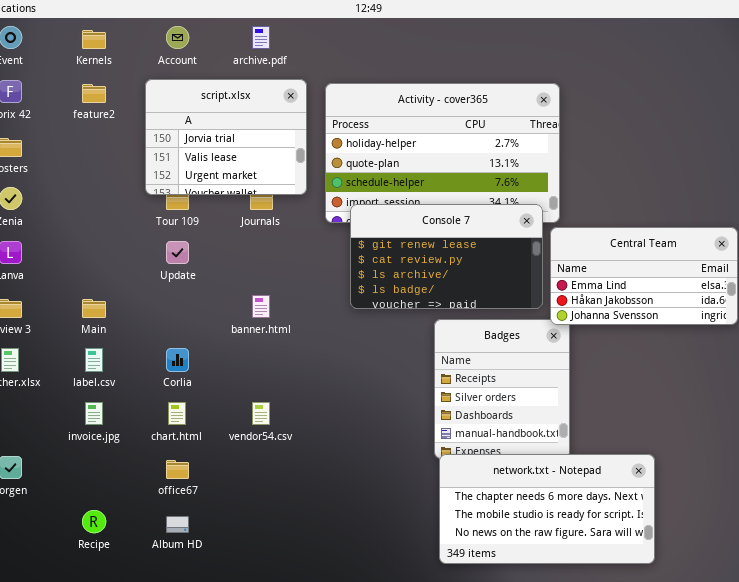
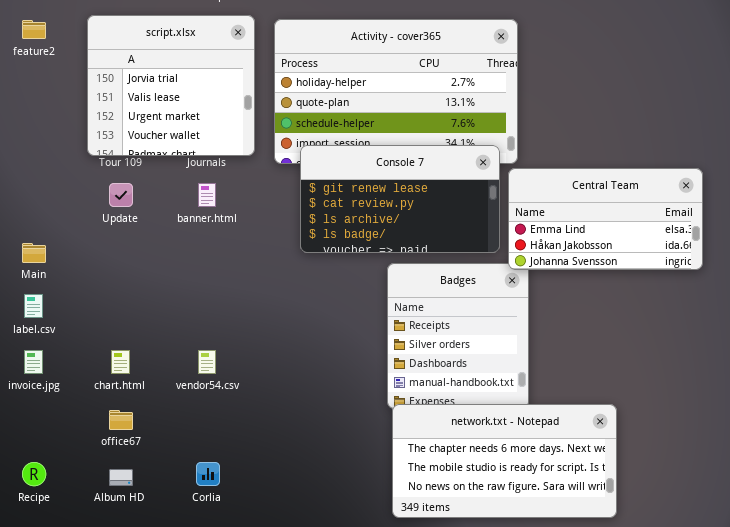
script.xlsx: [145,79,307,195] -> [87,15,255,156], resized
banner.html: [252,295,270,318] -> [198,183,216,207], moved
Corlia: [166,348,189,372] -> [196,462,220,486], moved

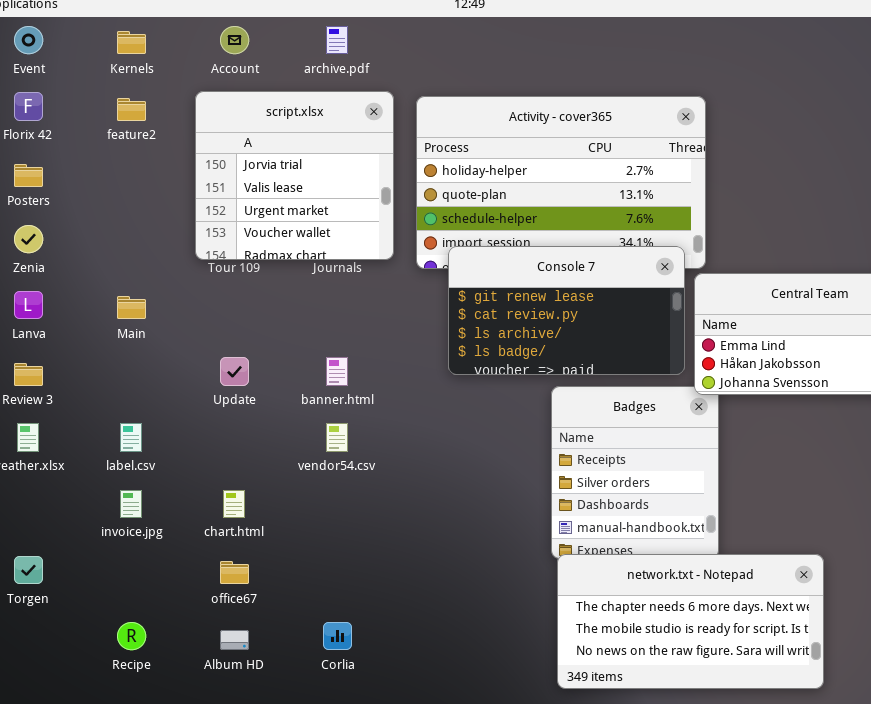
Update: [109,183,133,207] -> [220,357,249,386], moved
banner.html: [198,183,216,207] -> [326,357,348,386], moved
Main: [22,243,46,263] -> [117,296,146,319], moved
vendor54.csv: [198,350,216,374] -> [326,423,348,452], moved

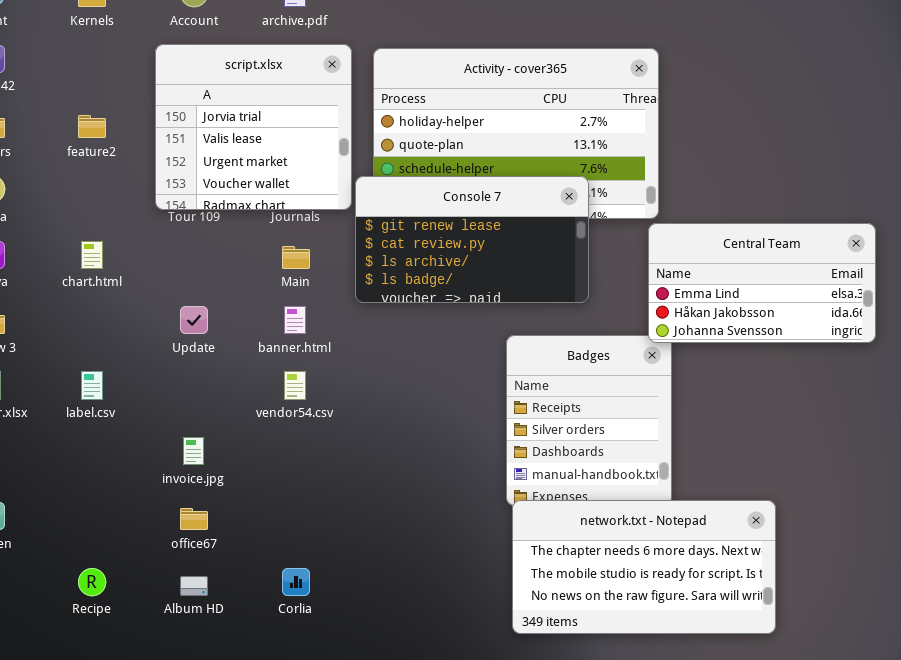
feature2: [117,98,146,121] -> [78,115,106,138], moved
Console 7: [448,246,685,375] -> [355,176,589,303], moved
Main: [117,296,146,319] -> [282,246,310,269], moved
invoice.jpg: [120,490,142,518] -> [183,437,204,465], moved
chart.html: [223,490,245,518] -> [81,241,103,269], moved

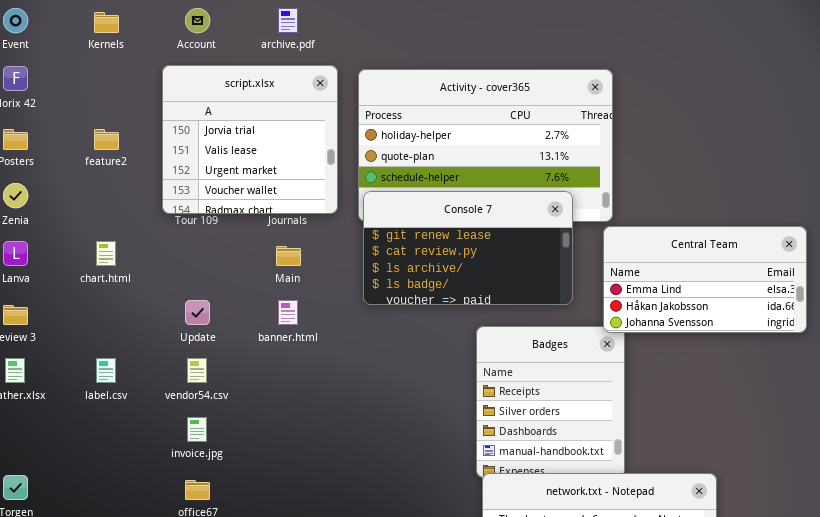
Console 7: [355,176,589,303] -> [363,191,573,305], moved
vendor54.csv: [284,371,306,400] -> [187,358,207,383], moved

